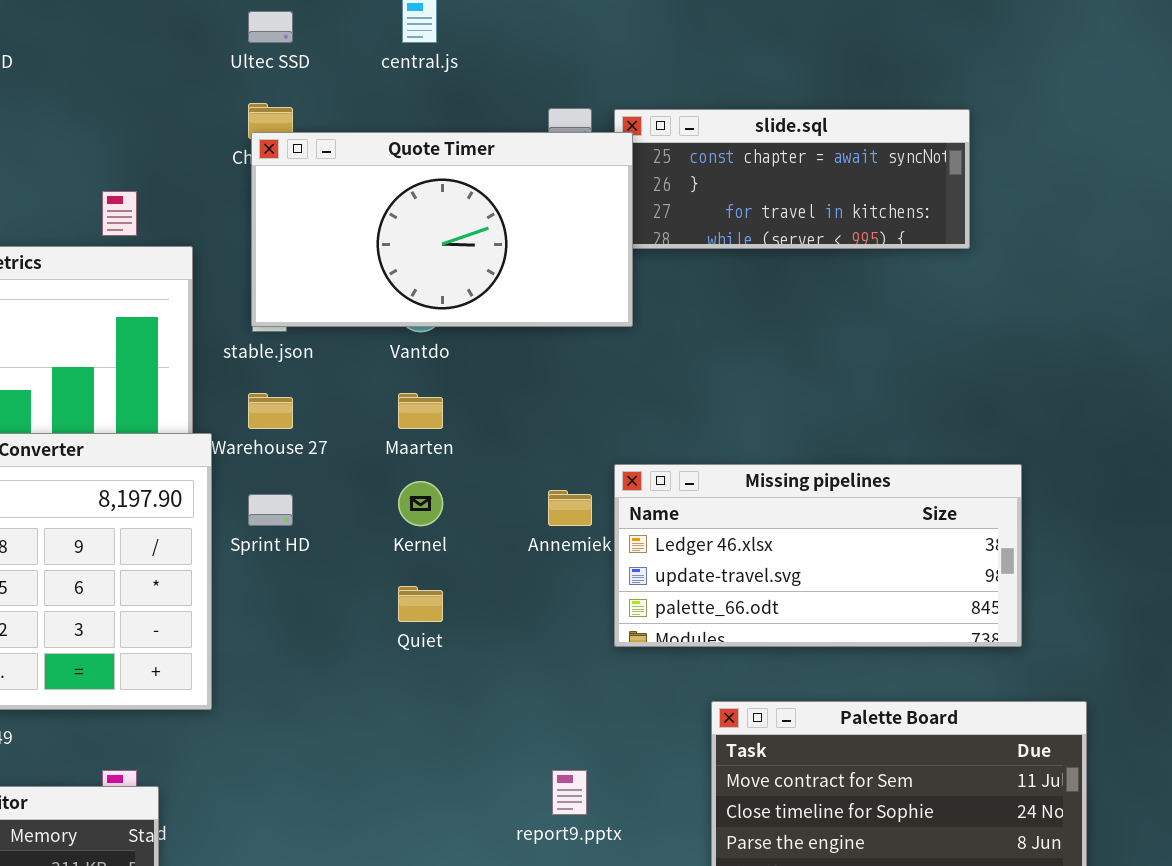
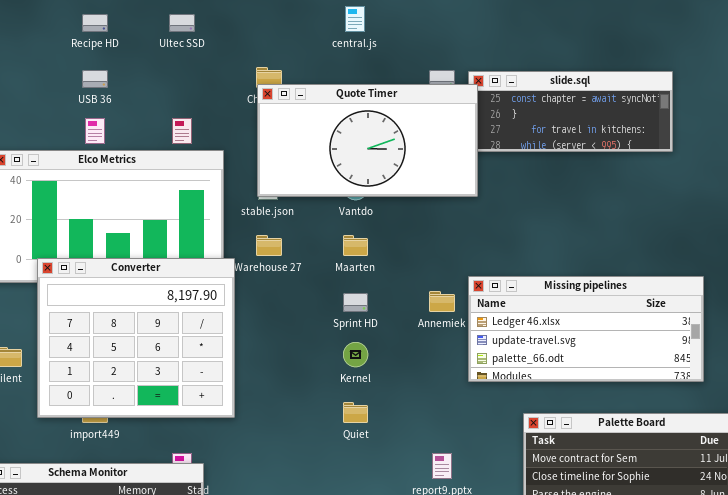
Ultec SSD: [248,11,293,43] -> [169,14,195,32], moved
Kernel: [398,481,443,526] -> [343,342,368,367], moved
Sprint HD: [248,494,293,526] -> [343,293,368,312], moved
Quiet: [398,586,443,622] -> [343,402,368,423], moved

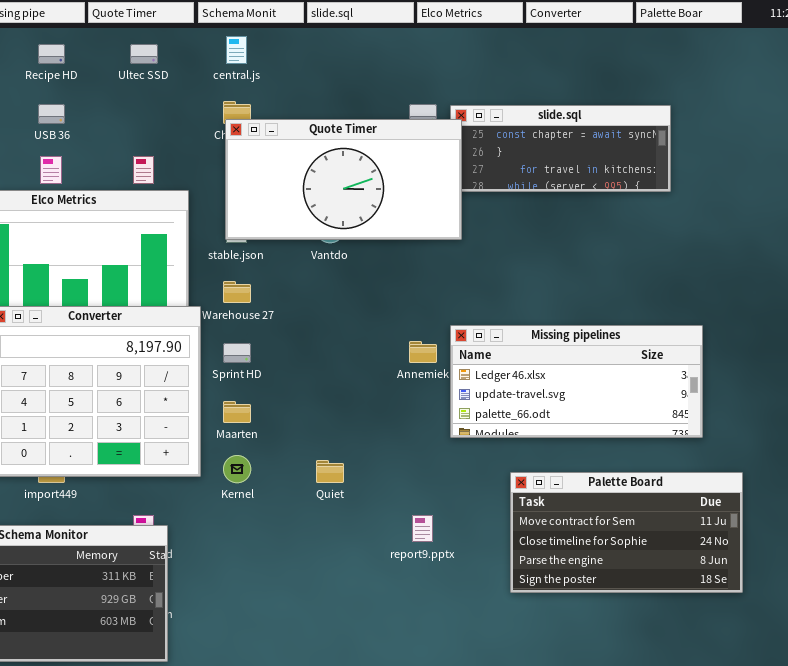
central.js: [345,6,365,32] -> [226,36,247,64], moved
Maarten: [343,235,368,256] -> [223,401,251,423], moved
Sprint HD: [343,293,368,312] -> [223,343,251,363], moved
Kernel: [343,342,368,367] -> [223,455,251,483], moved

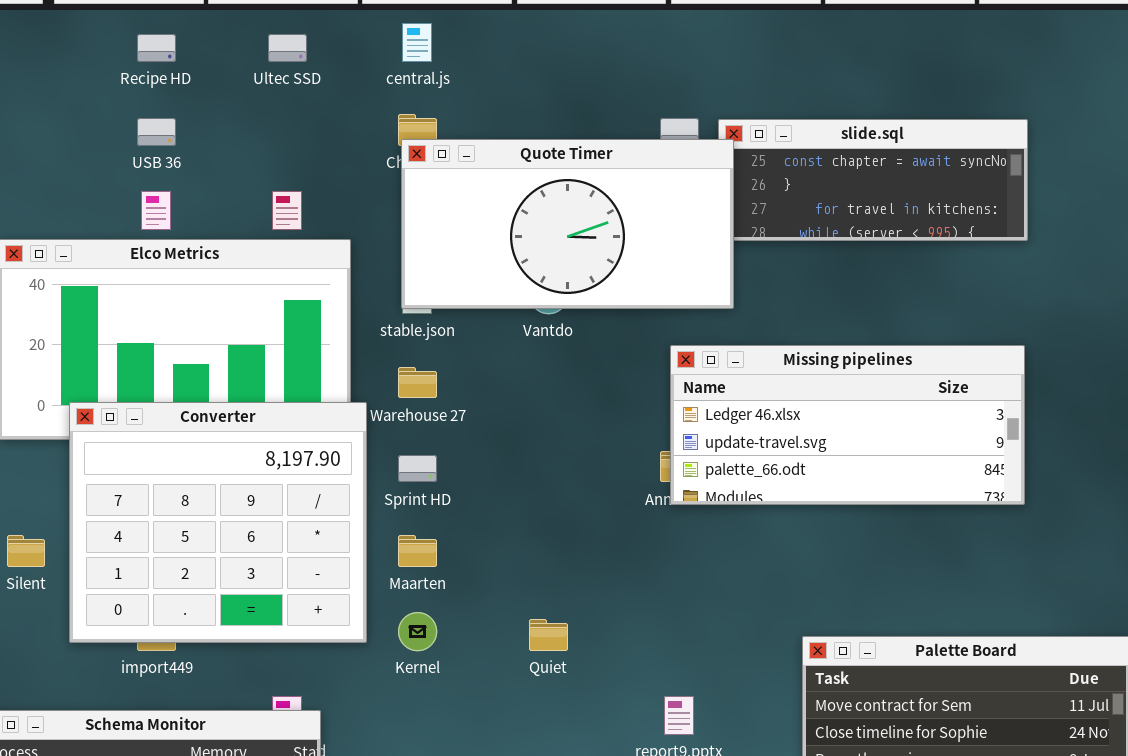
Missing pipelines: [450,325,703,438] -> [670,345,1025,505], moved

